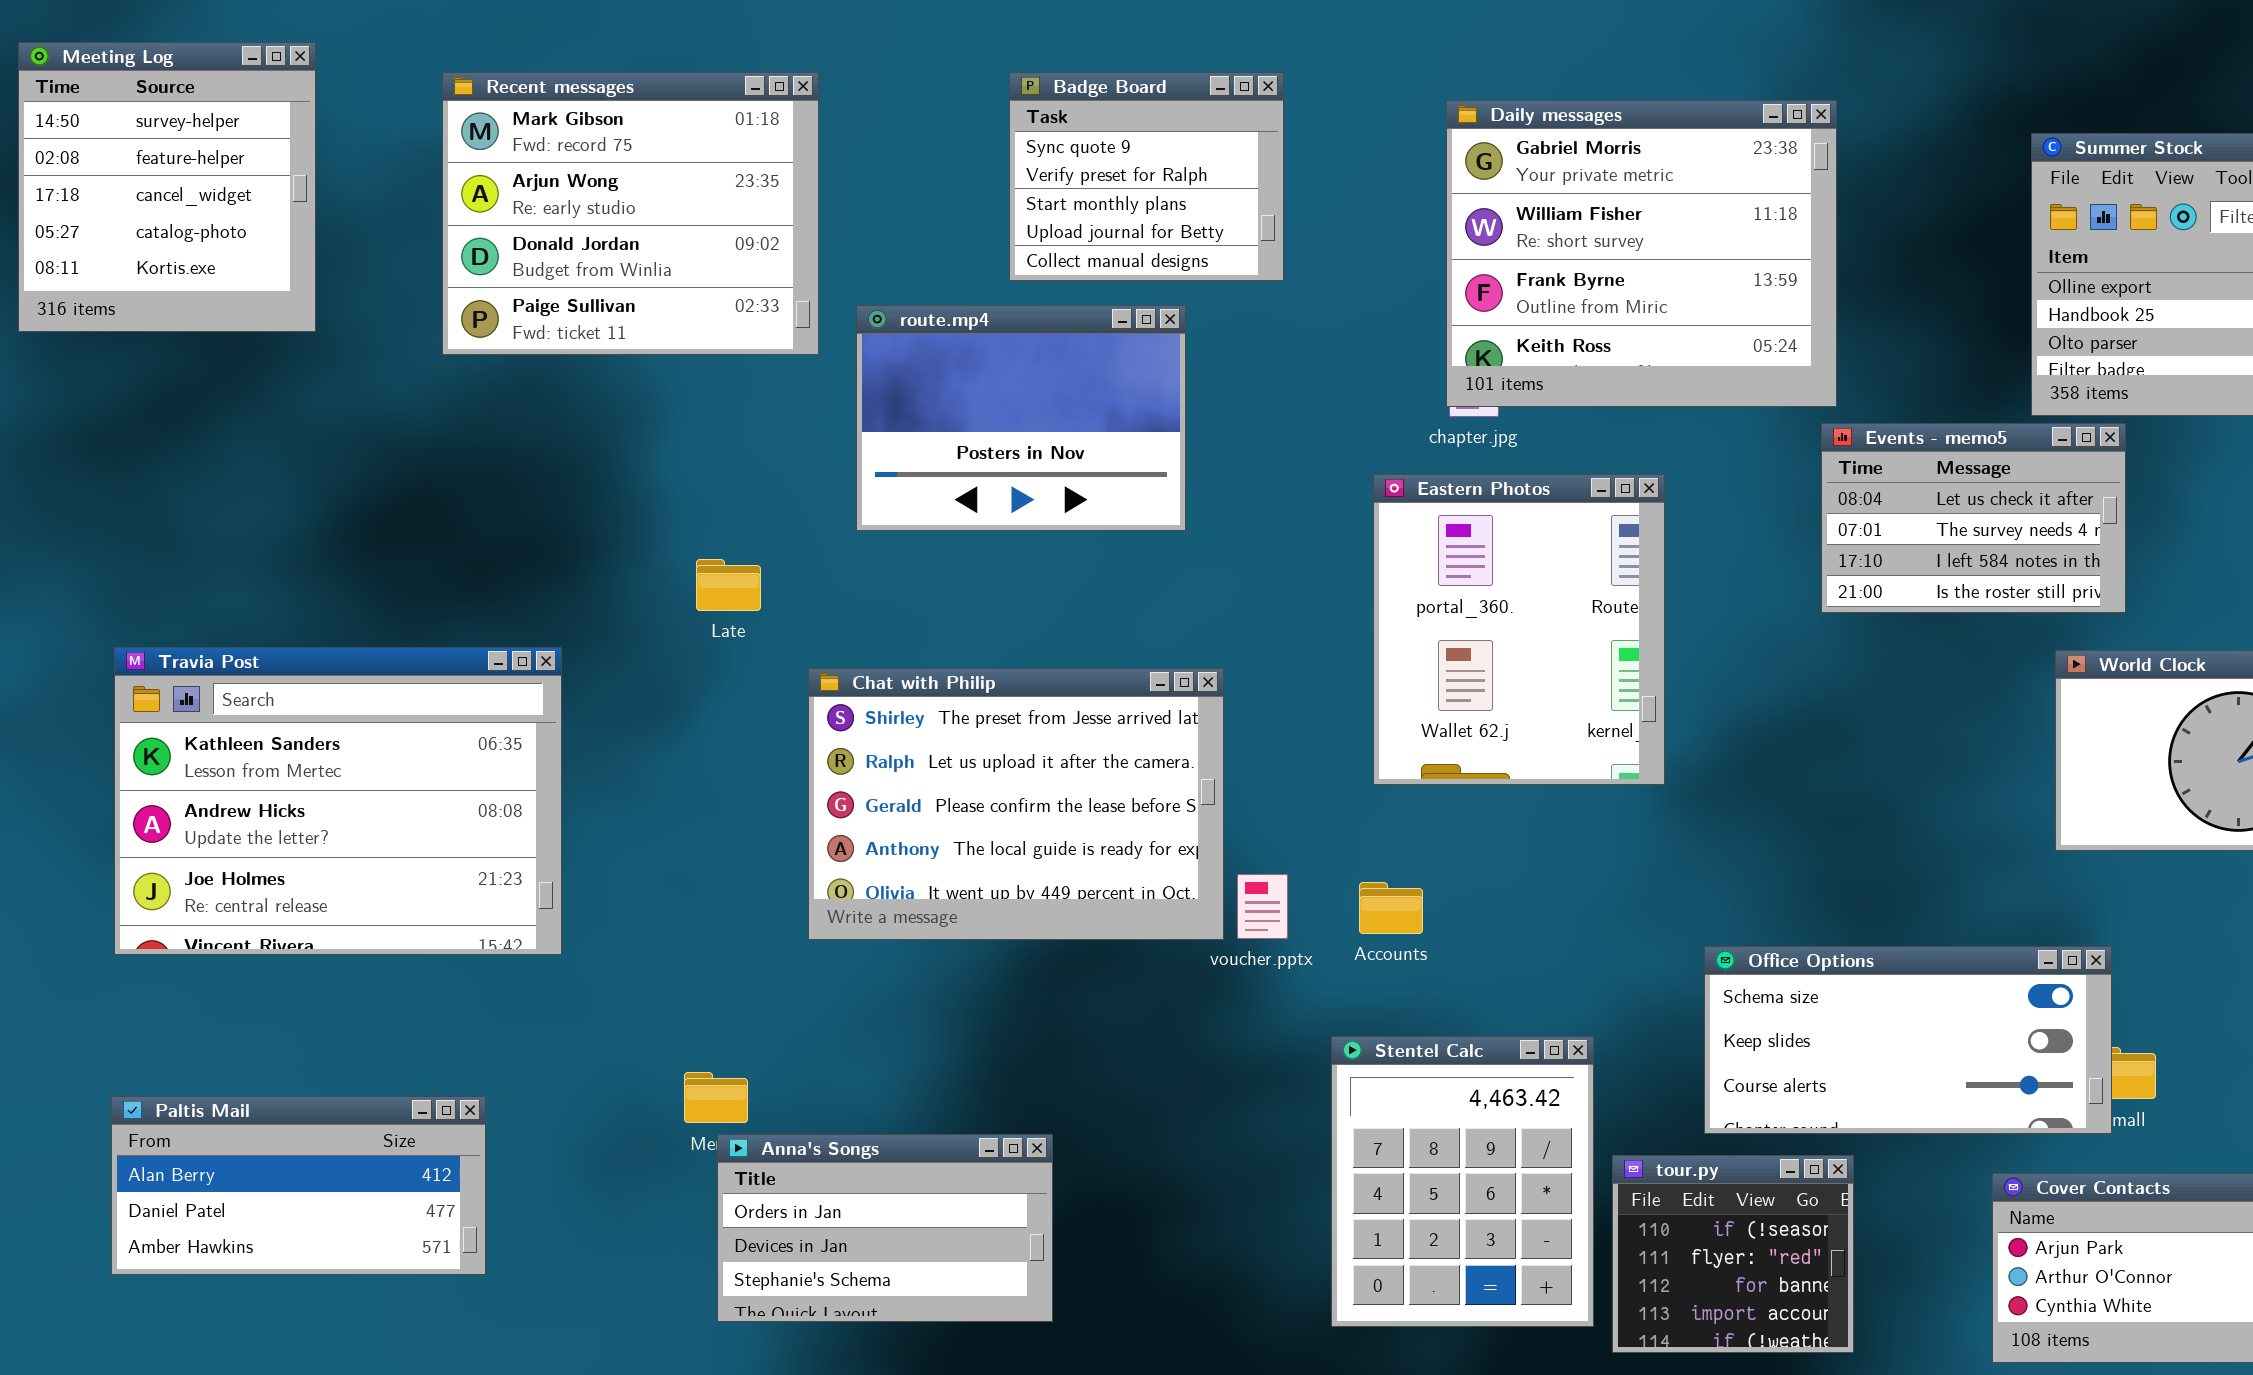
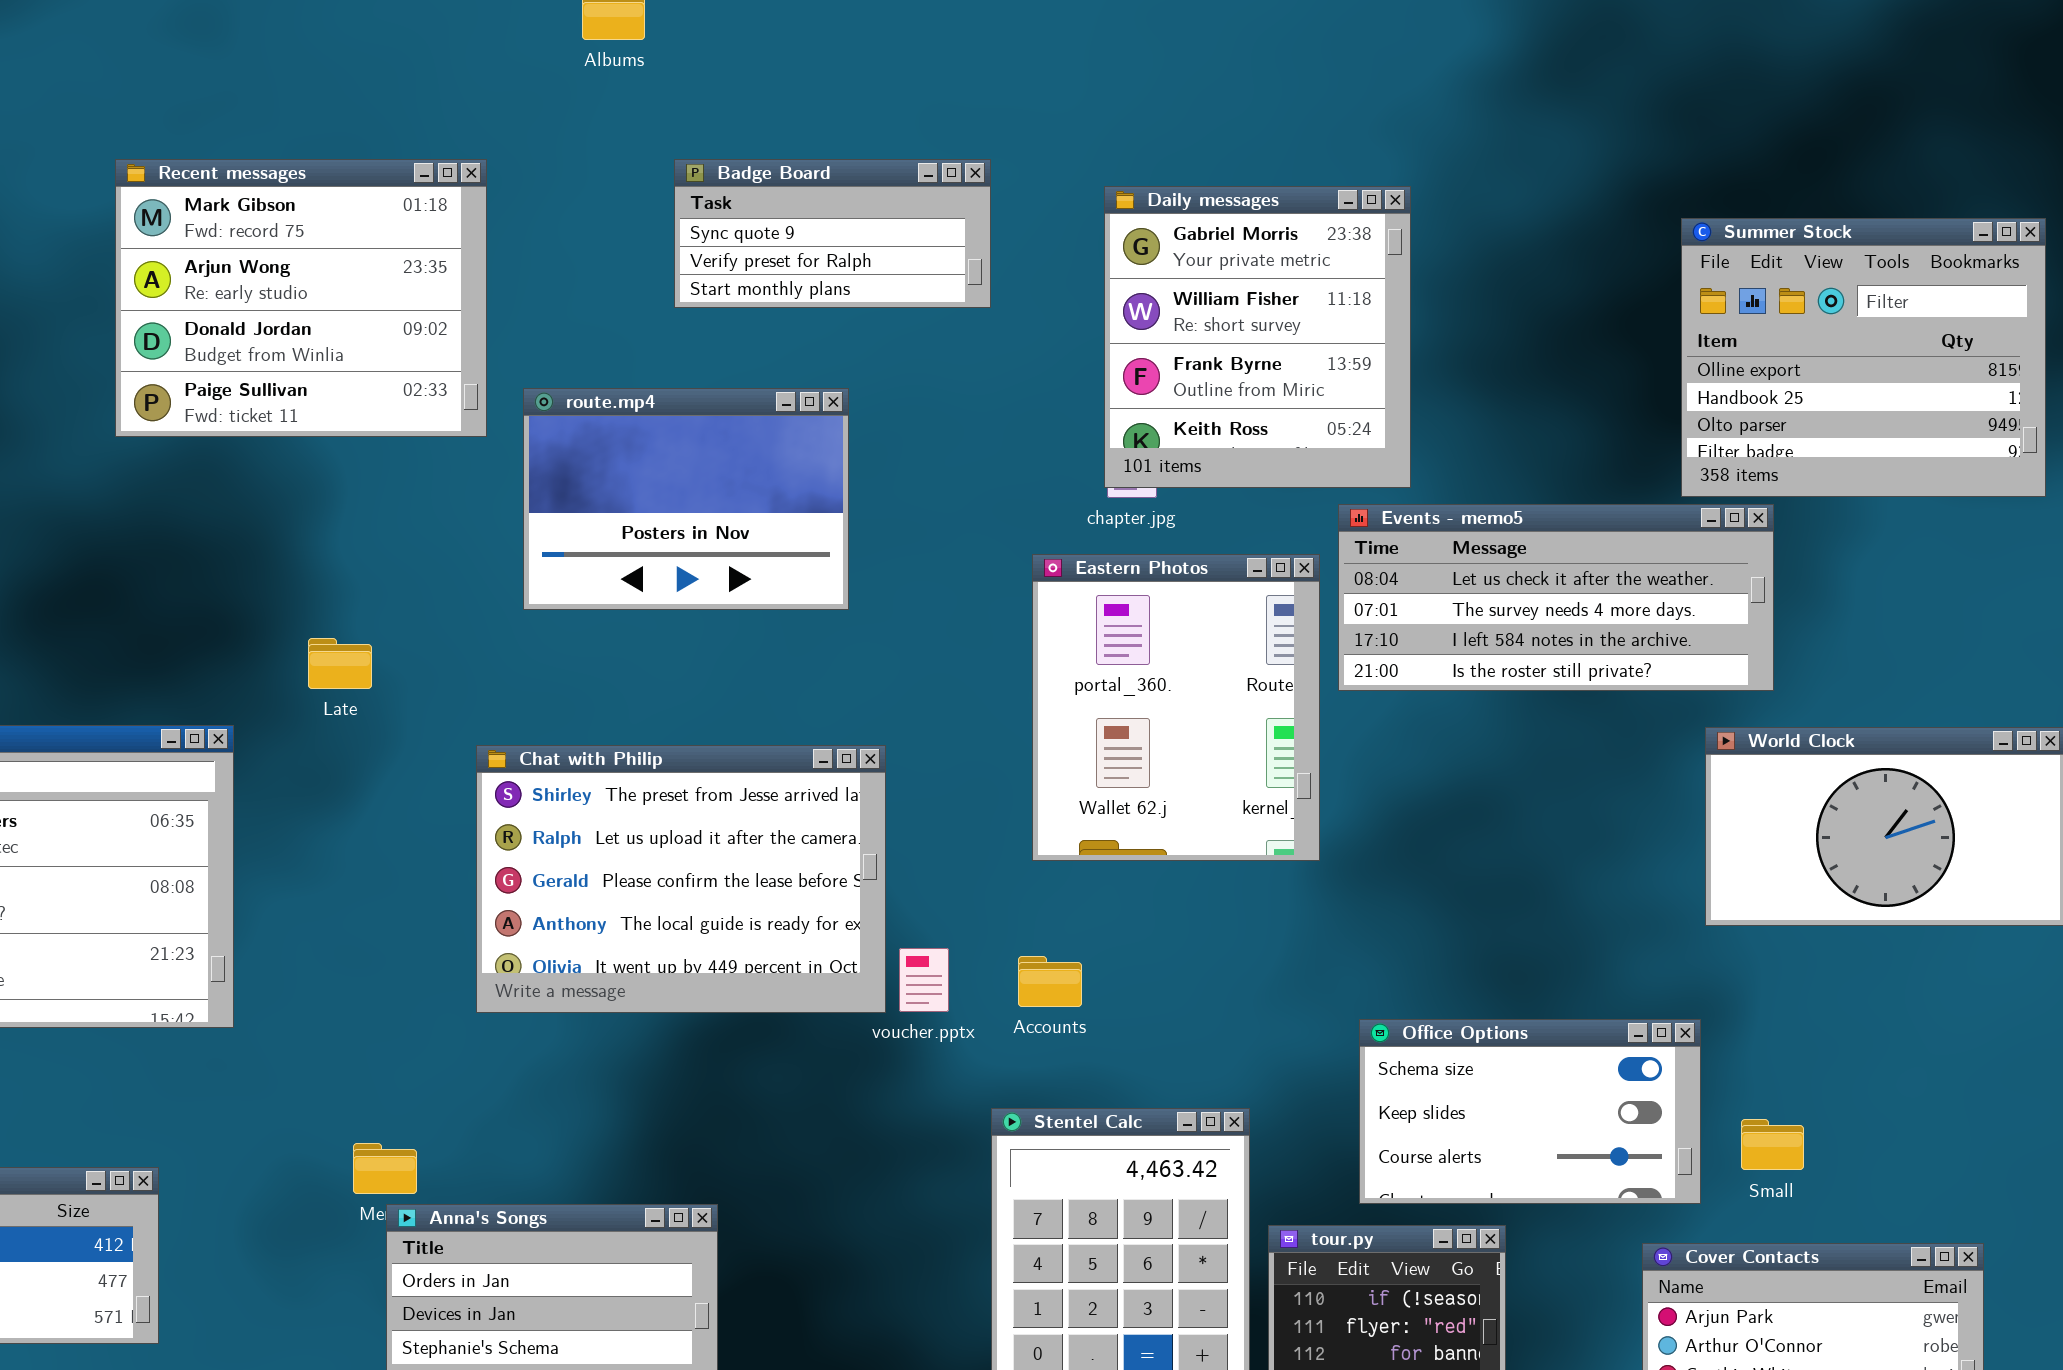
Badge Board: [1009,72,1284,281] -> [674,159,991,308], resized
Daily messages: [1446,100,1837,407] -> [1104,186,1411,488], resized
Events - memo5: [1821,423,2126,613] -> [1338,504,1774,691], resized
Late: [696,559,761,611] -> [308,638,372,689], moved
Office Options: [1704,946,2112,1134] -> [1359,1019,1701,1204], resized

